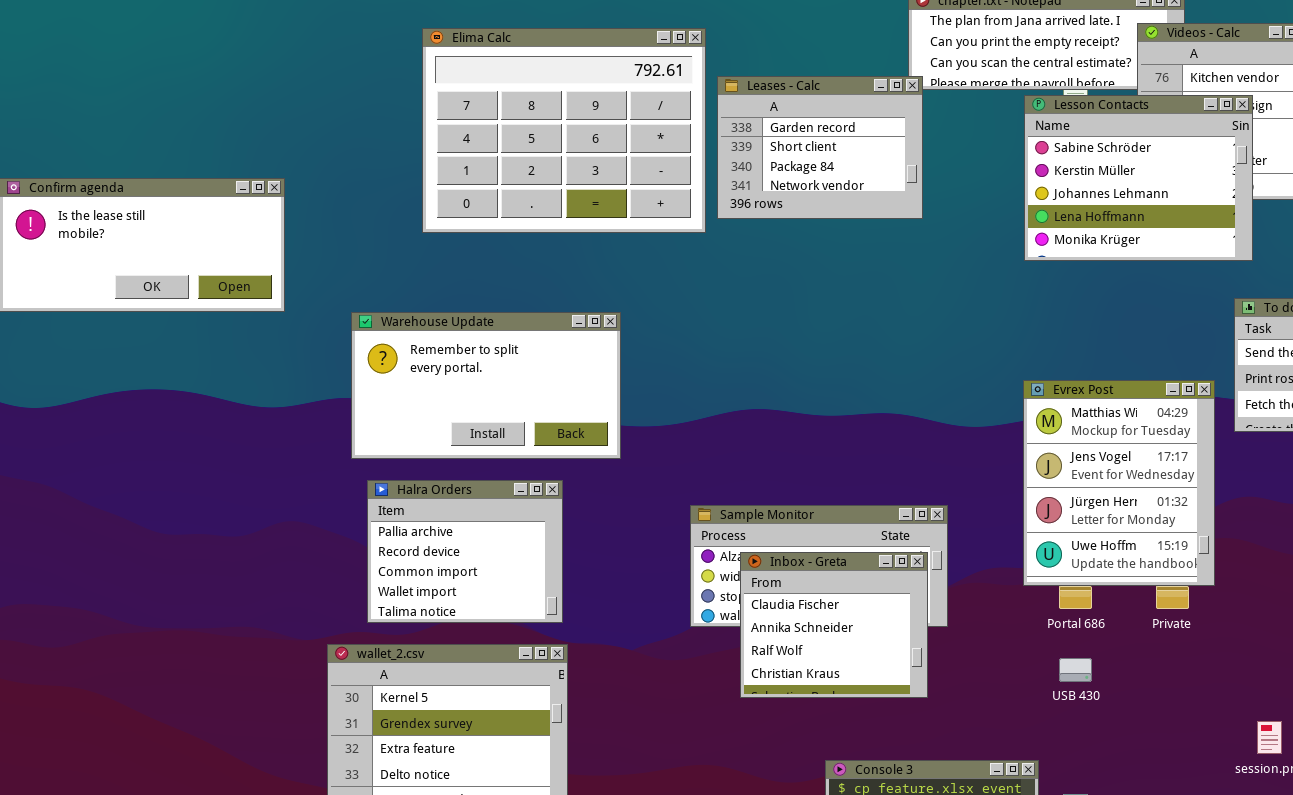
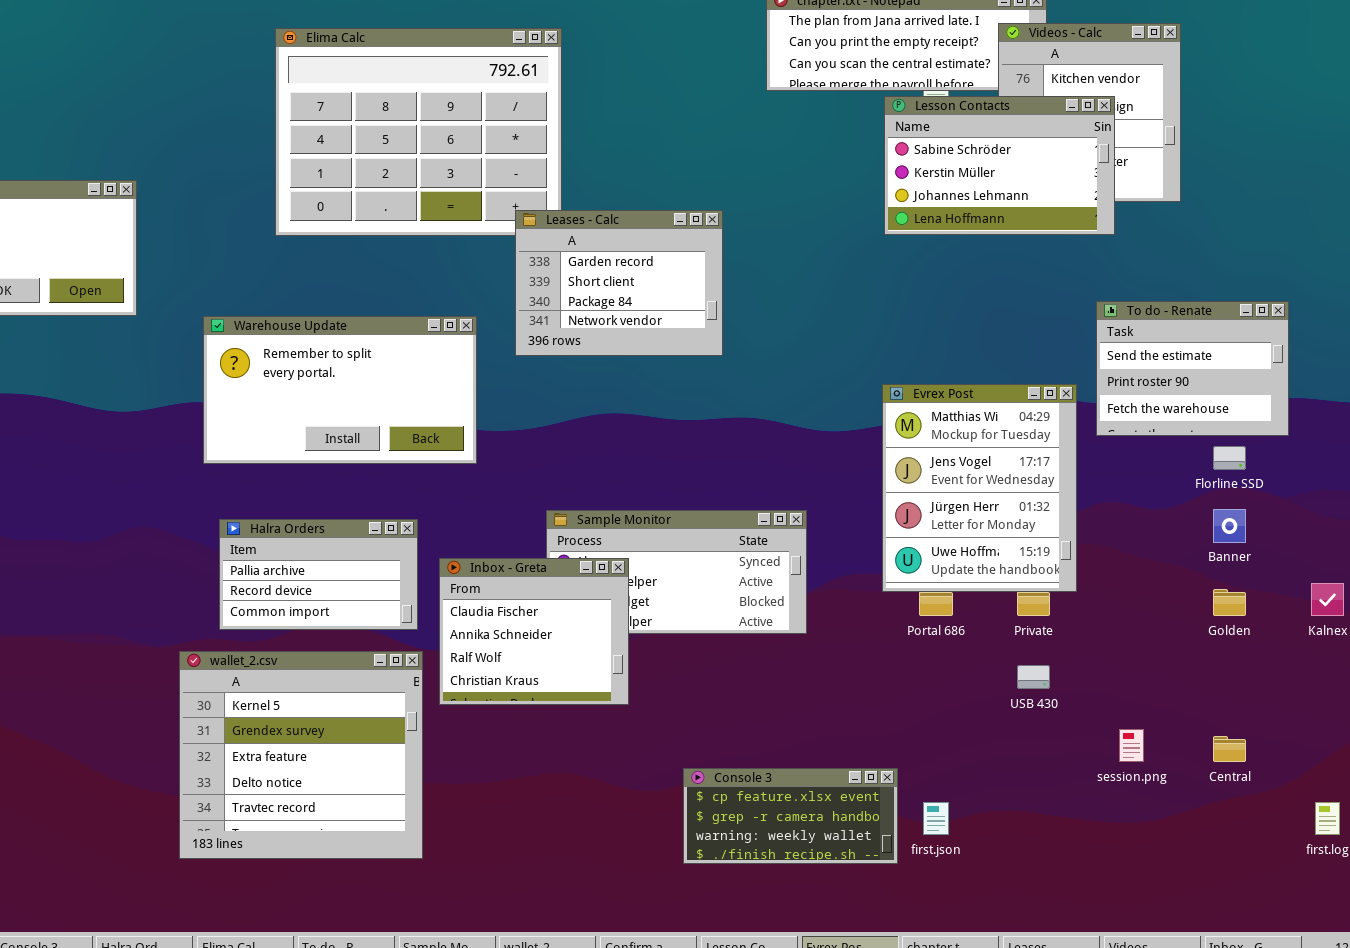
Leases - Calc: [717,76,923,219] -> [515,210,723,356], moved
Lesson Contacts: [1024,95,1253,261] -> [884,96,1115,235], resized
Halra Orders: [367,480,563,623] -> [219,519,418,630], resized
Inbox - Greta: [740,552,928,698] -> [439,558,629,705], moved
USB 430: [1059,658,1092,682] -> [1017,665,1050,689], moved

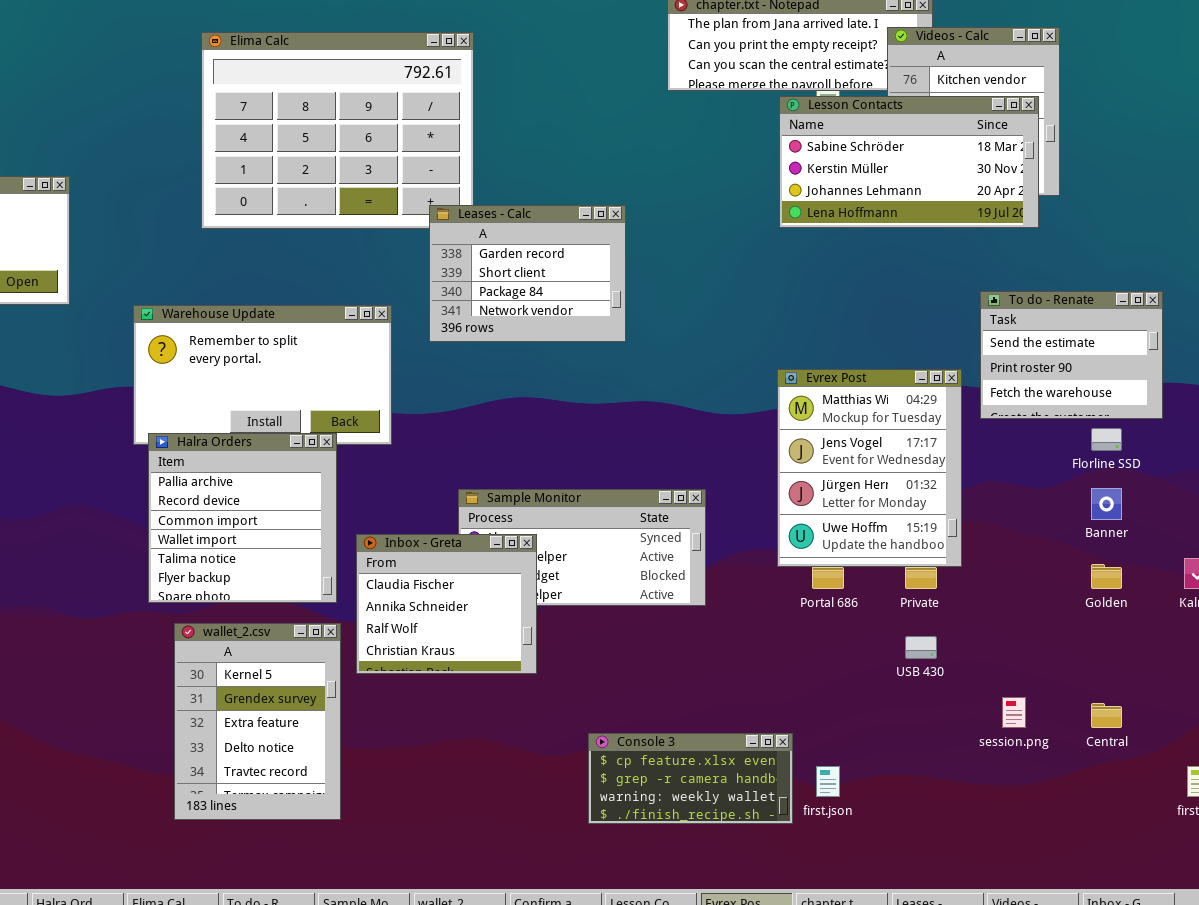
Lesson Contacts: [884,96,1115,235] -> [779,96,1039,228], resized
Halra Orders: [219,519,418,630] -> [148,433,337,603], resized
wallet_2.csv: [179,651,423,859] -> [174,623,341,820], resized

